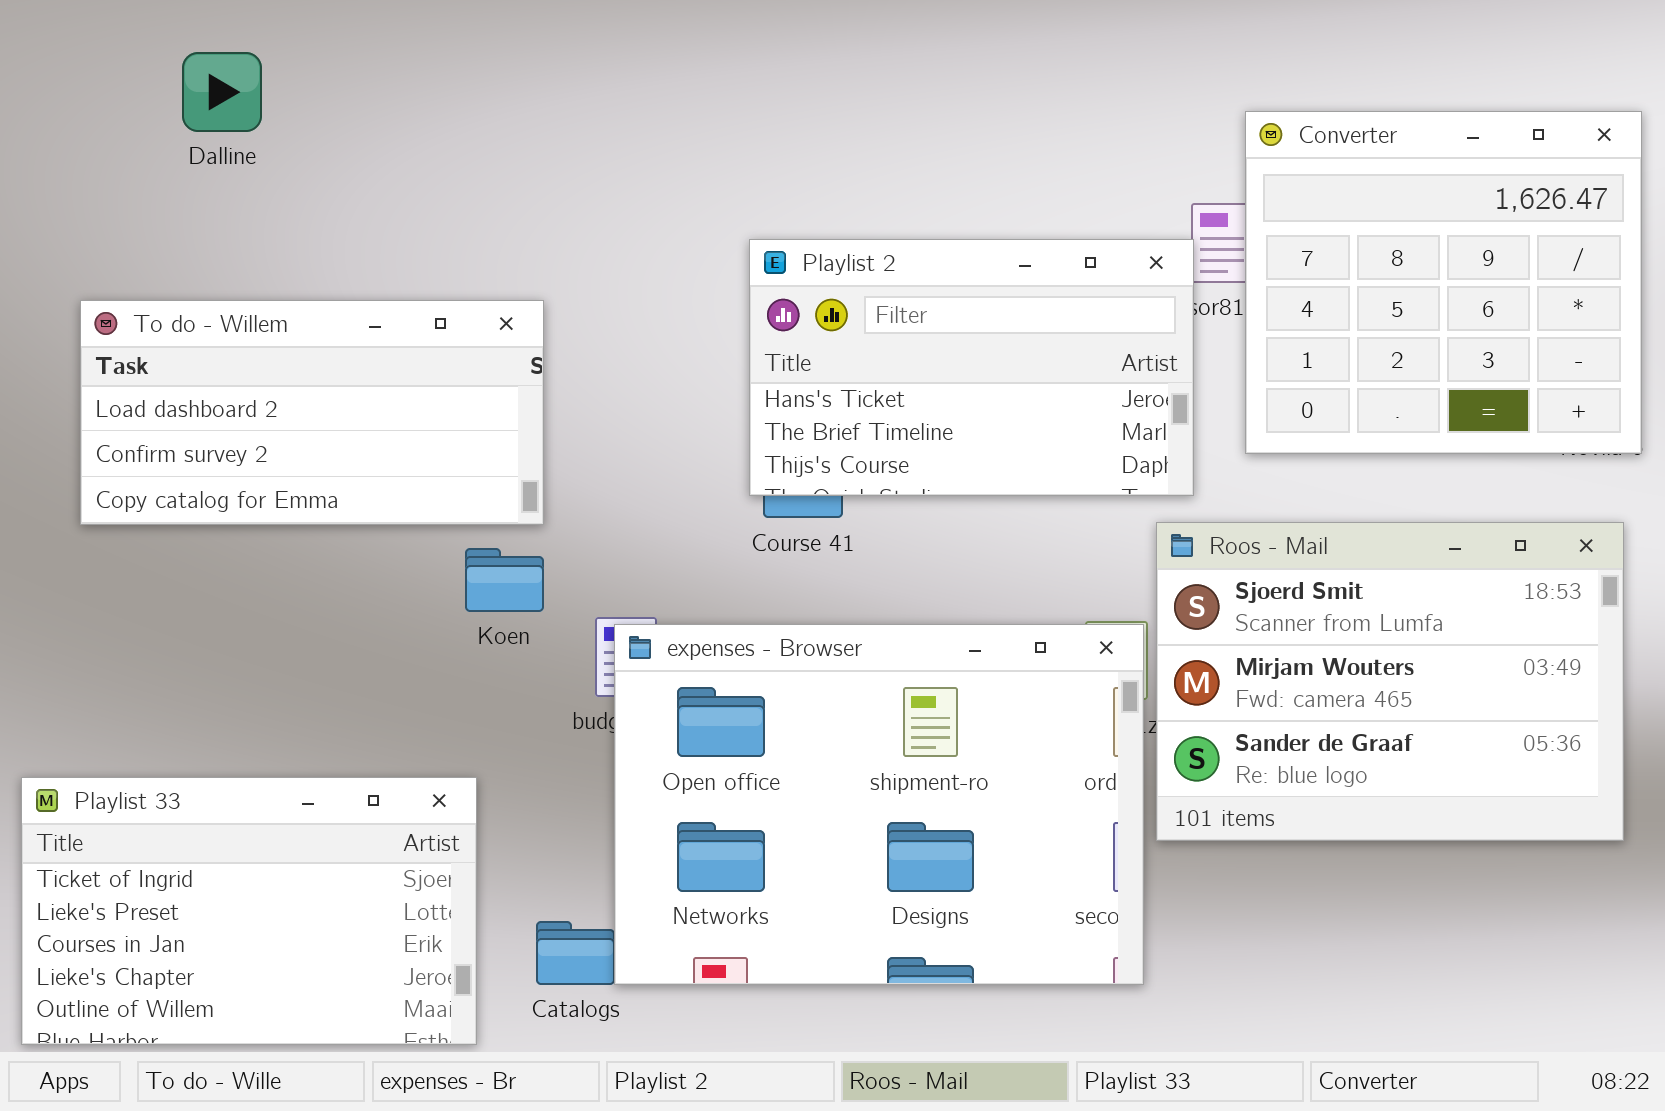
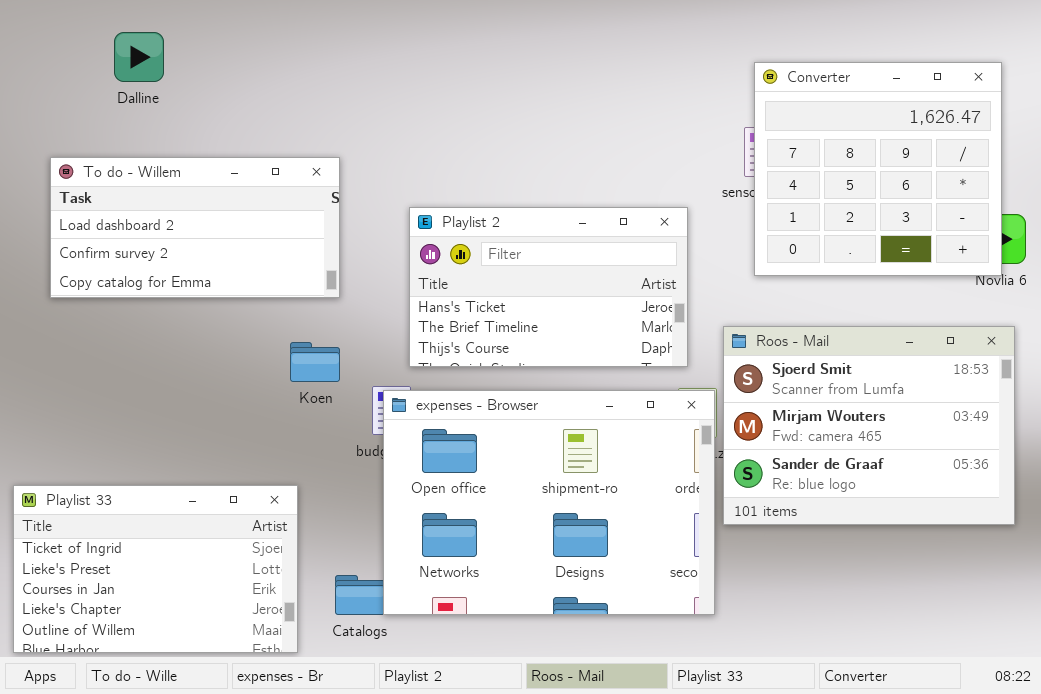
Converter: [1245,111,1642,454] -> [754,62,1002,276], moved
Playlist 2: [749,239,1194,496] -> [409,207,688,367], moved
To do - Willem: [80,300,544,525] -> [50,157,340,298], moved

